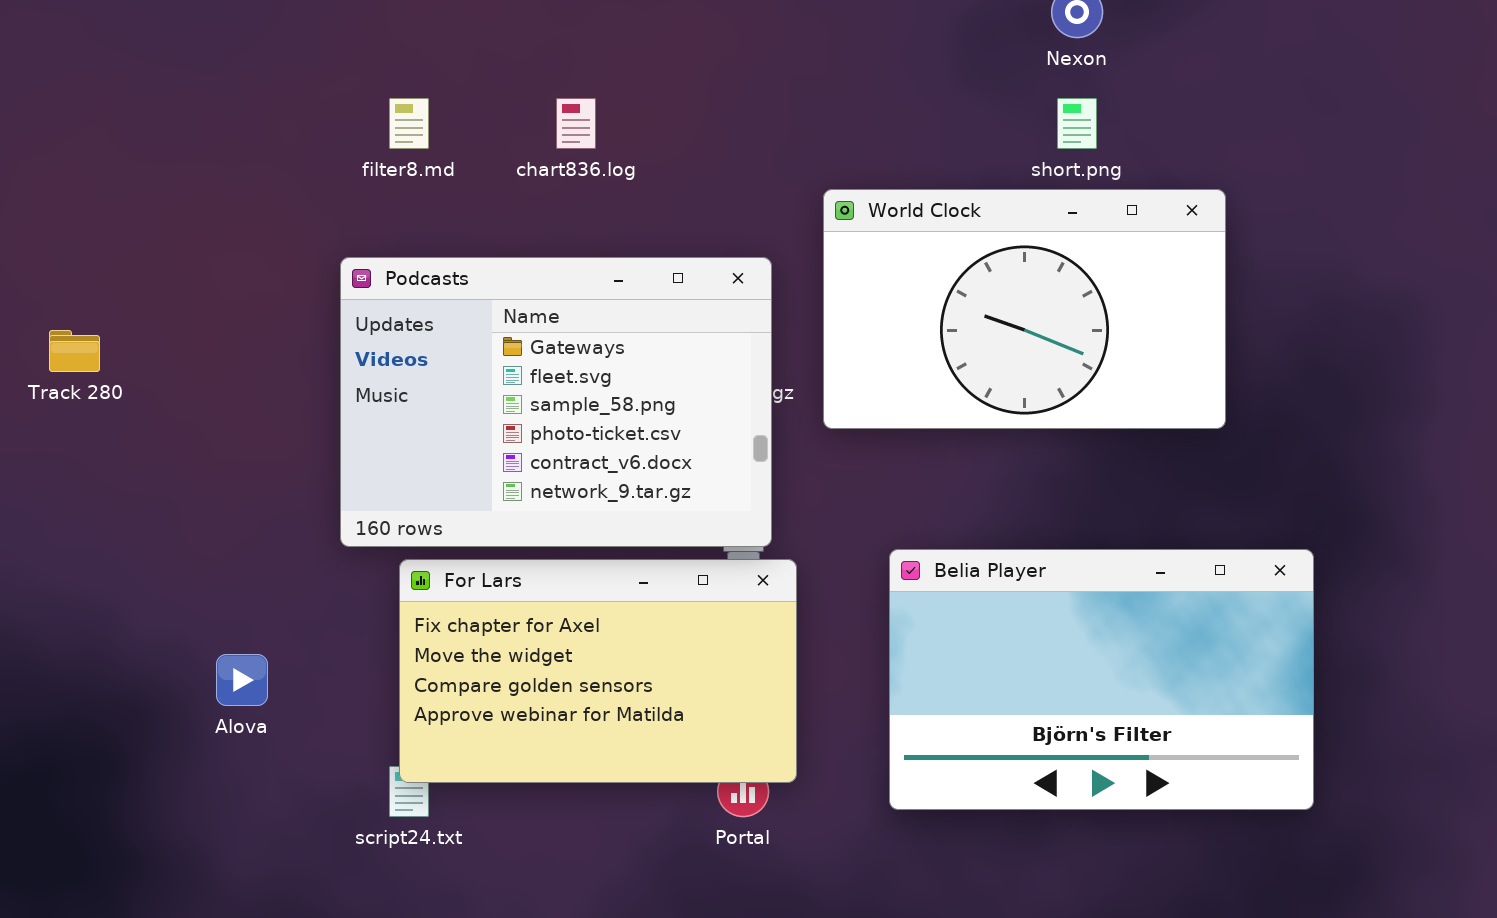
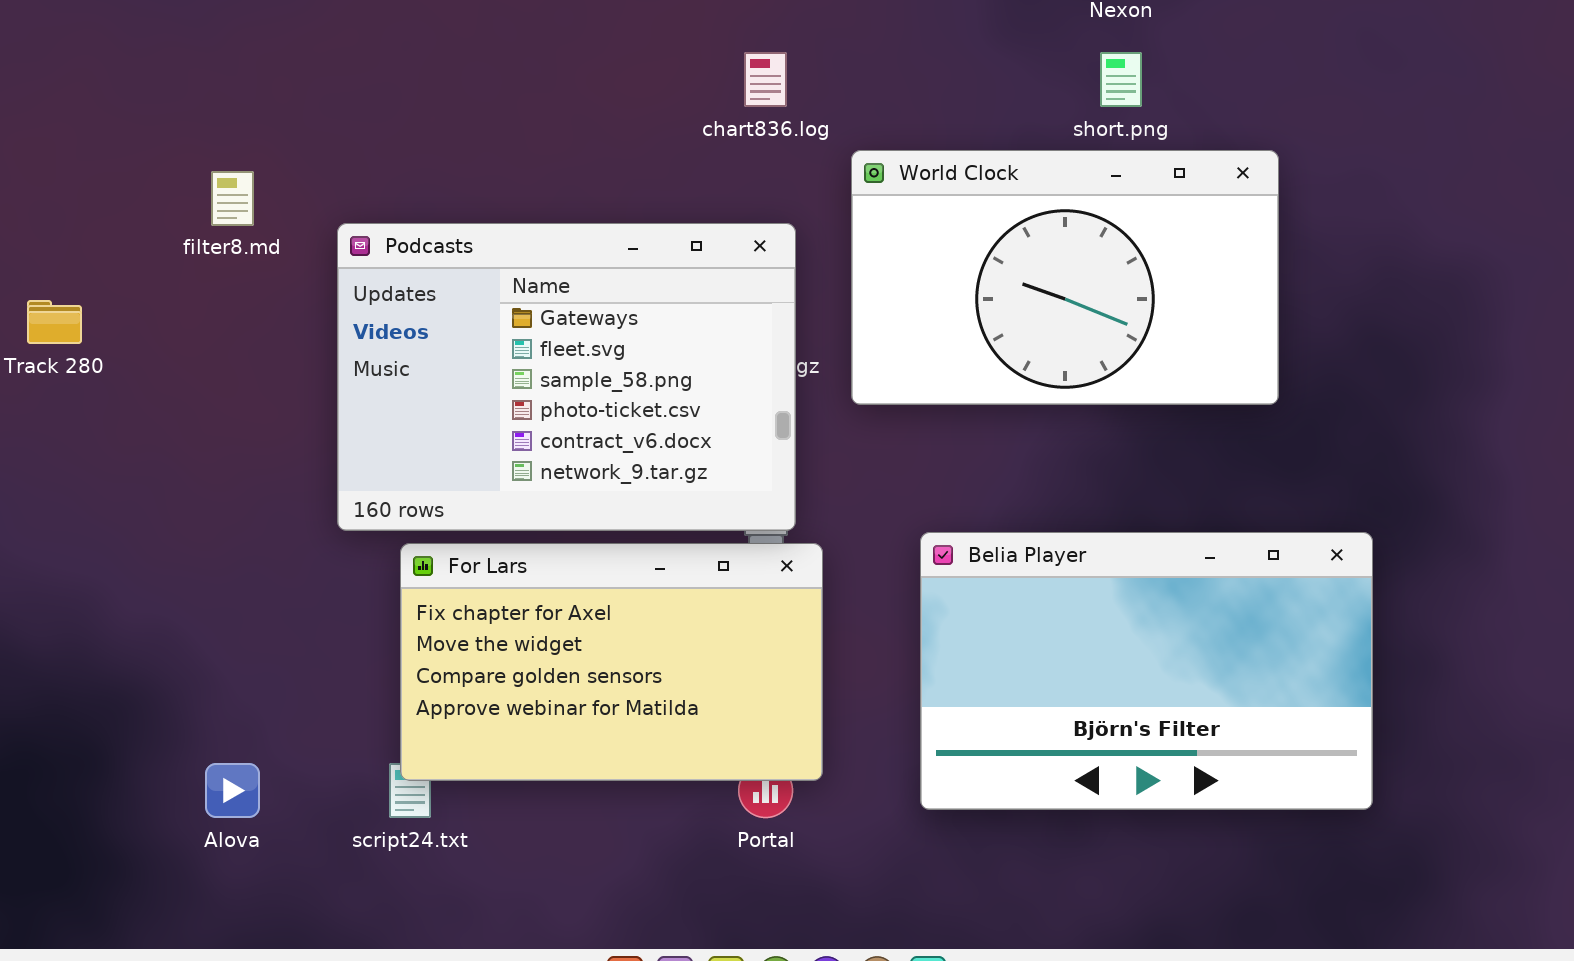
filter8.md: [389,98,429,149] -> [211,171,254,226], moved
chart836.log: [556,98,596,149] -> [744,52,787,107], moved
Alova: [216,654,268,706] -> [205,763,260,818], moved

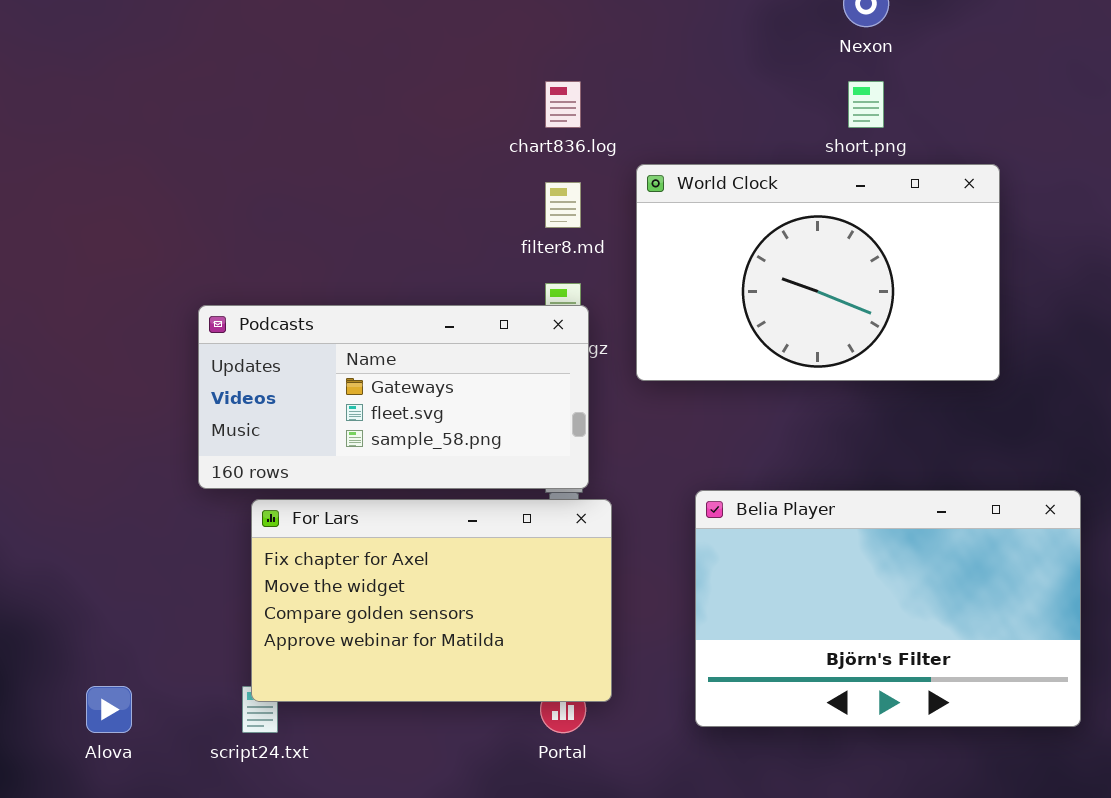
filter8.md: [211,171,254,226] -> [545,182,581,228], moved
Podcasts: [337,223,796,531] -> [198,305,589,489], resized

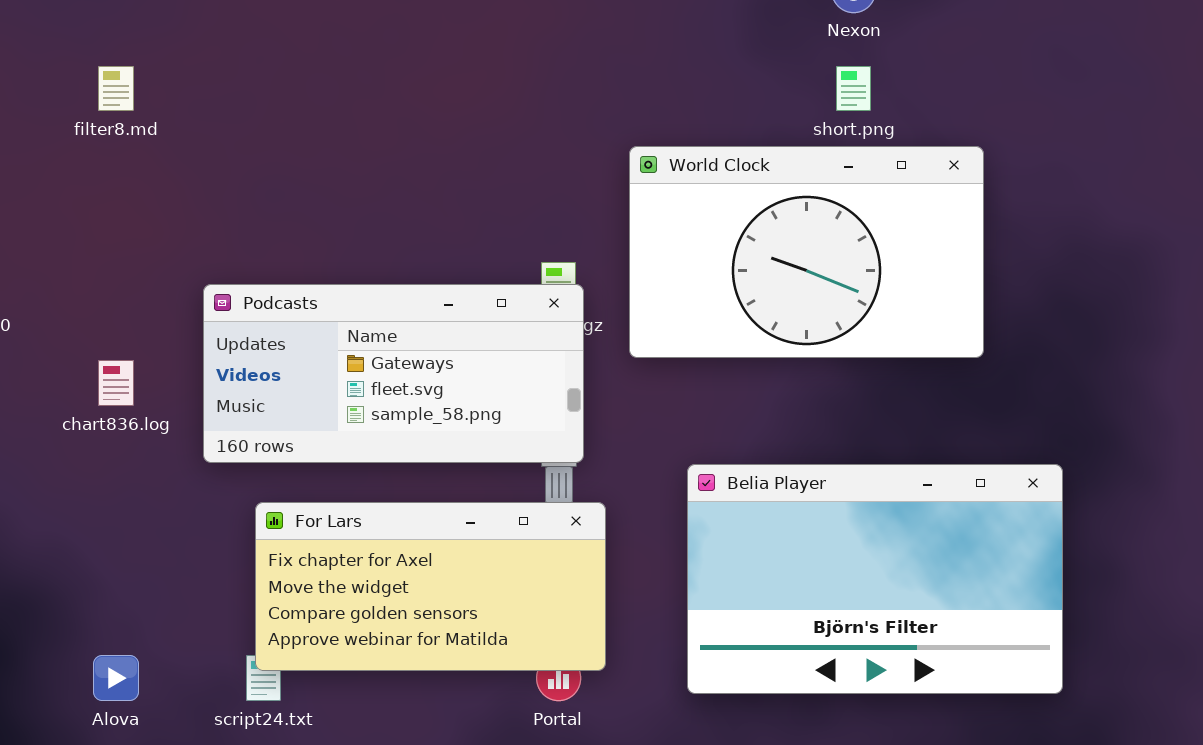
chart836.log: [545,81,581,128] -> [98,360,134,406], moved
filter8.md: [545,182,581,228] -> [98,66,134,111], moved
For Lars: [251,499,612,702] -> [255,502,606,671], resized

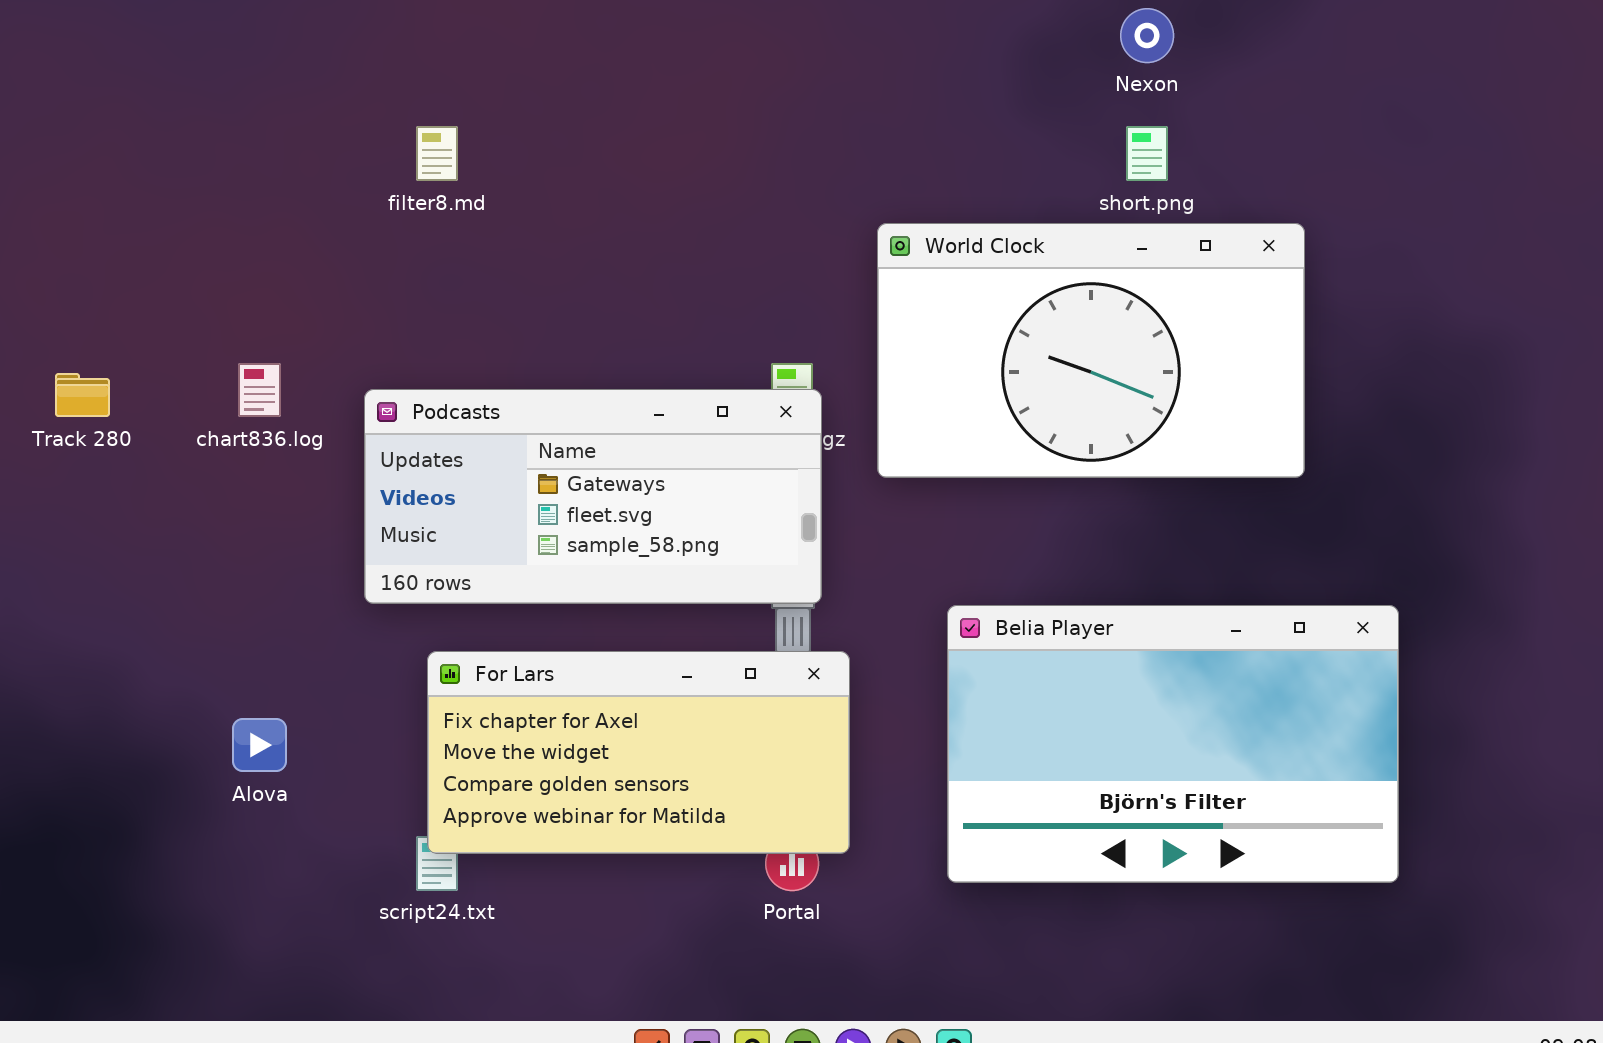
filter8.md: [98,66,134,111] -> [416,126,458,181], moved
chart836.log: [98,360,134,406] -> [238,363,281,417], moved
Alova: [93,655,139,701] -> [232,718,287,772], moved

